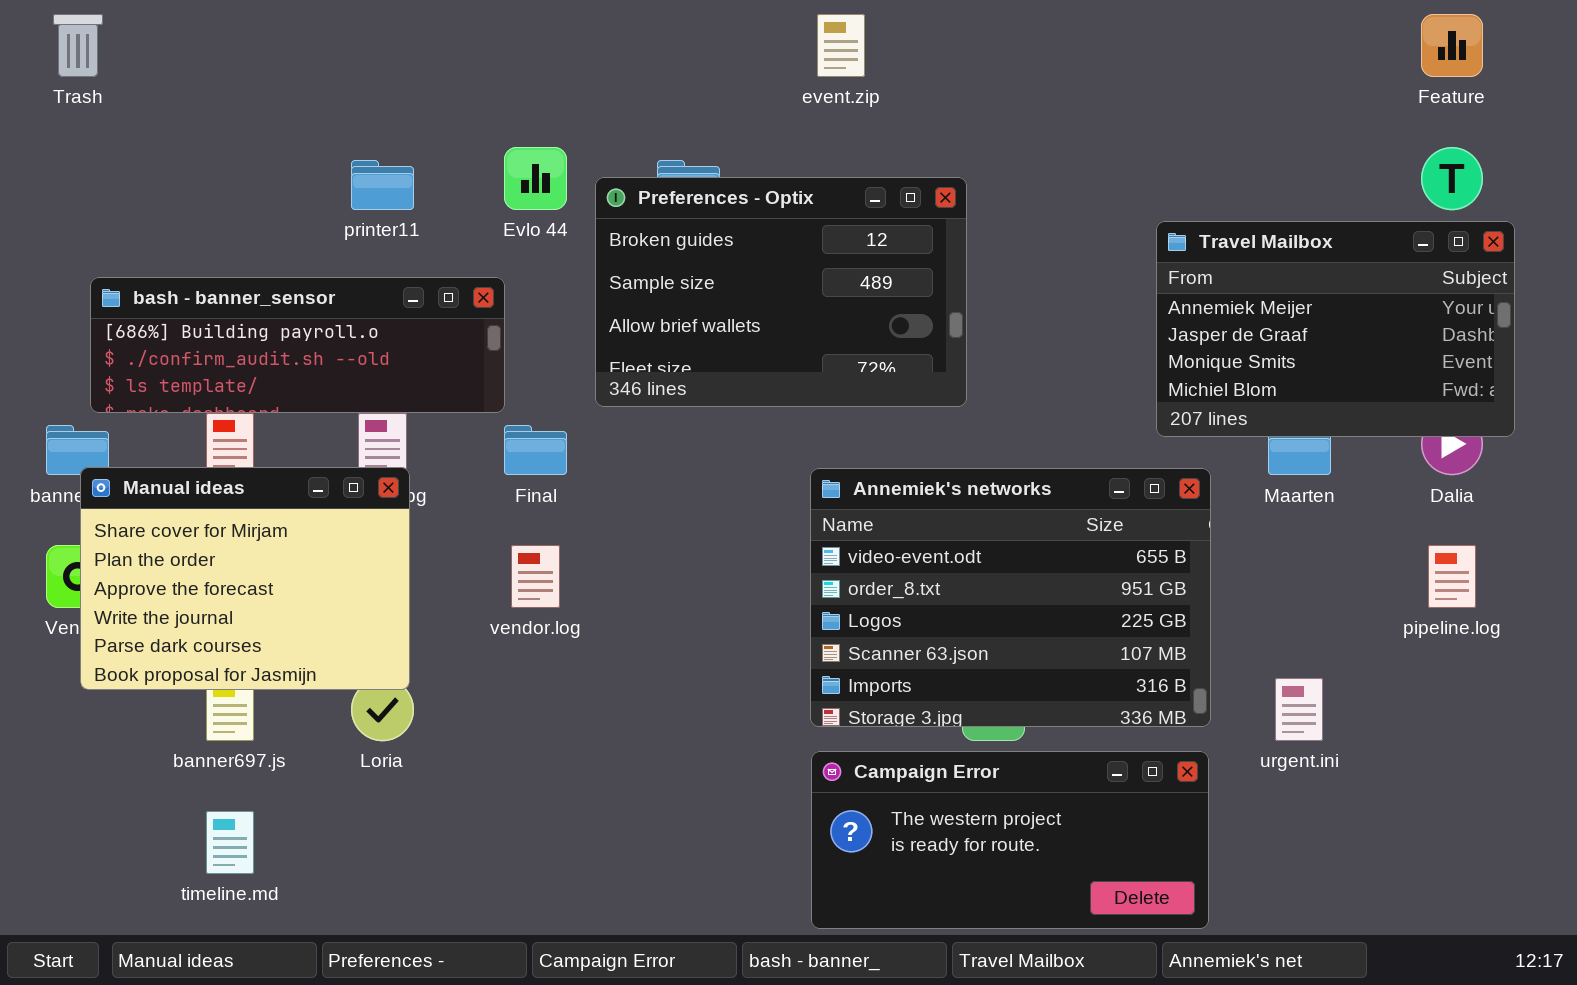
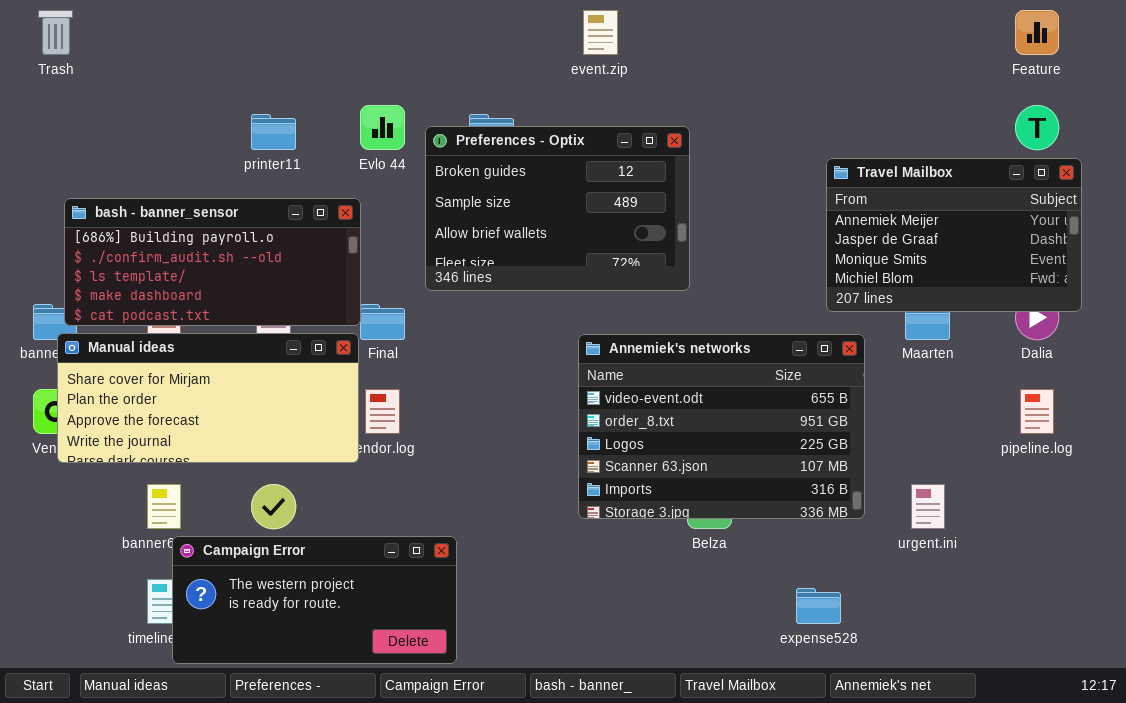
bash - banner_sensor: [90,277,505,413] -> [64,198,361,326], resized
Manual ideas: [80,467,410,690] -> [57,333,359,463], resized
Campaign Error: [811,751,1209,929] -> [172,536,457,664], moved

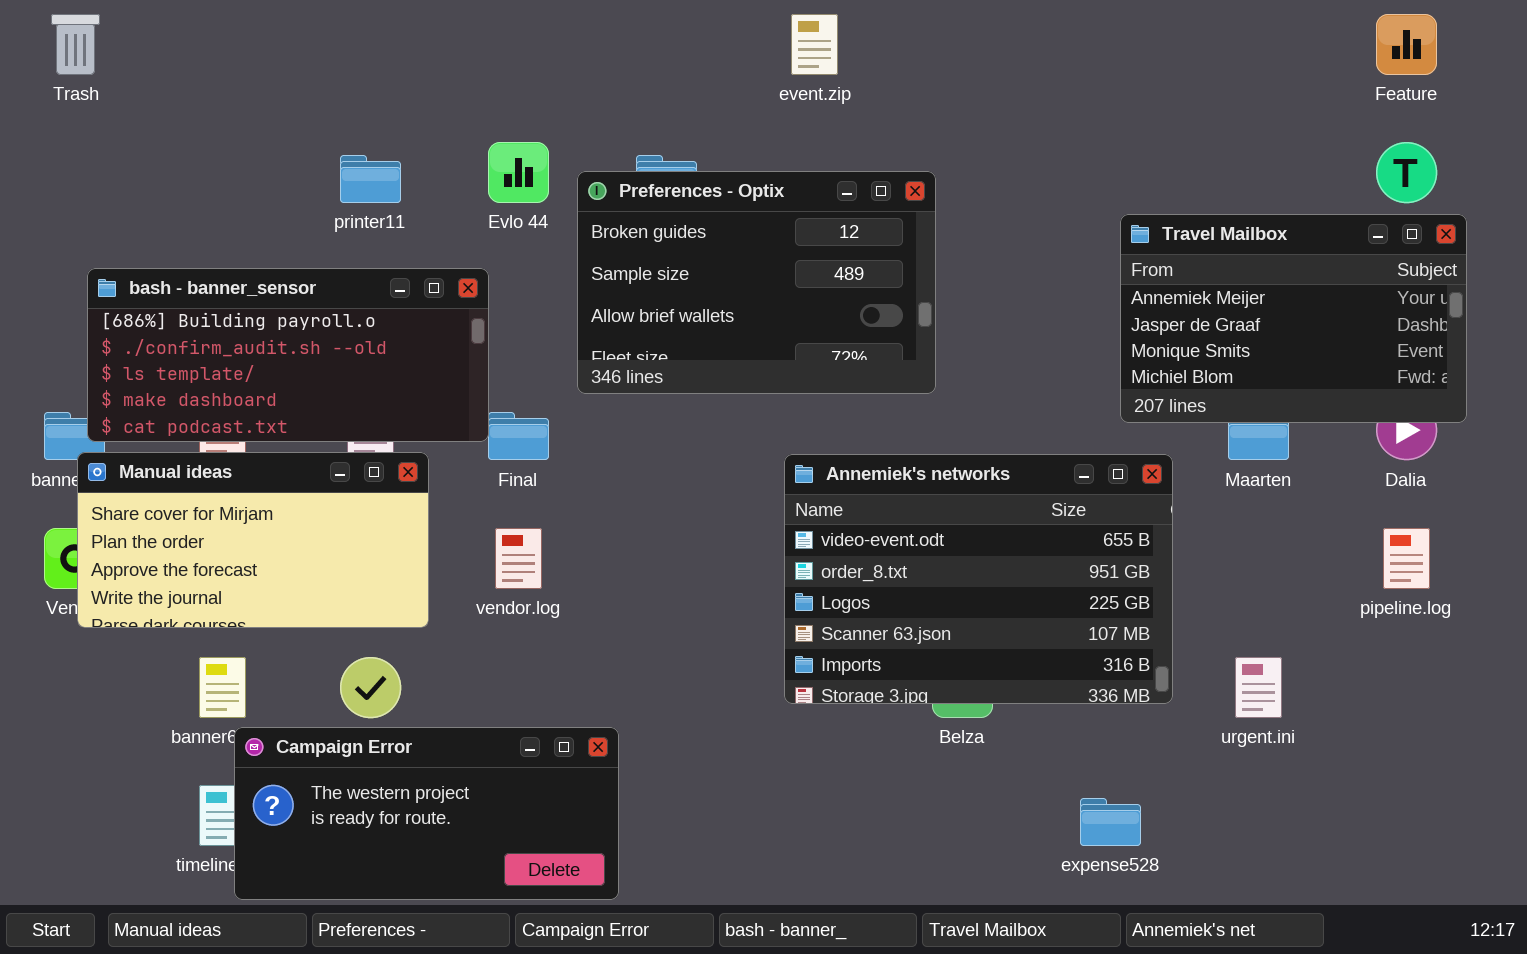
Manual ideas: [57,333,359,463] -> [77,452,429,628], resized

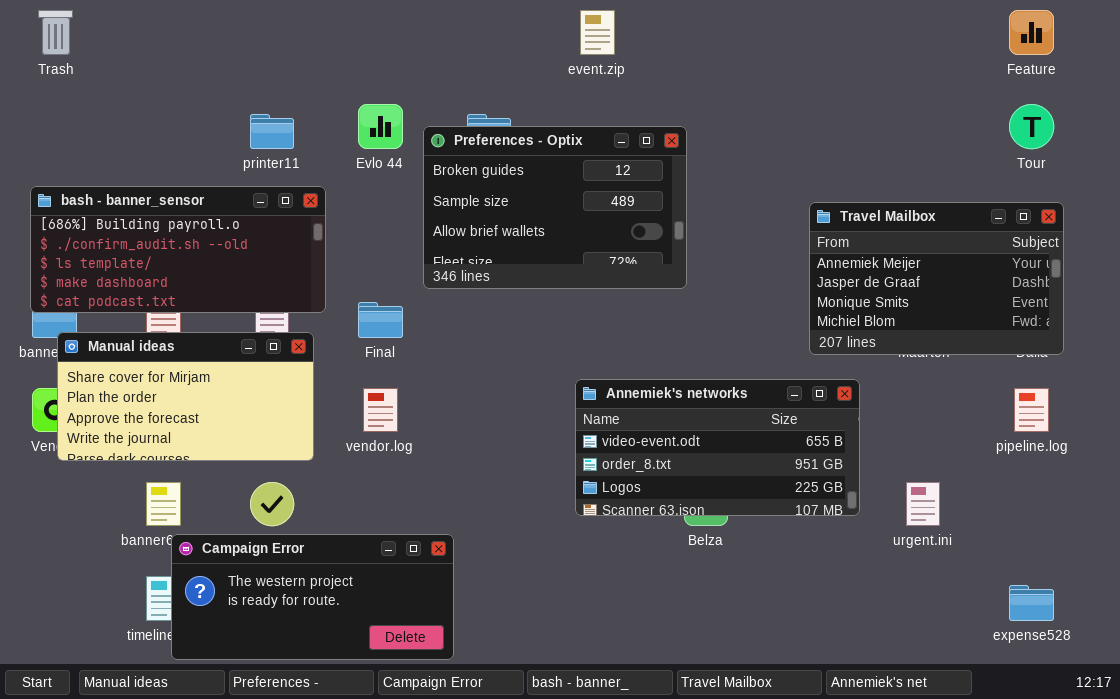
Travel Mailbox: [1120,214,1467,423] -> [809,202,1064,355], moved
bash - banner_sensor: [87,268,489,442] -> [30,186,326,313], moved
Annemiek's networks: [784,454,1173,704] -> [575,379,860,516], resized
expense528: [1080,798,1141,846] -> [1009,585,1054,621], moved

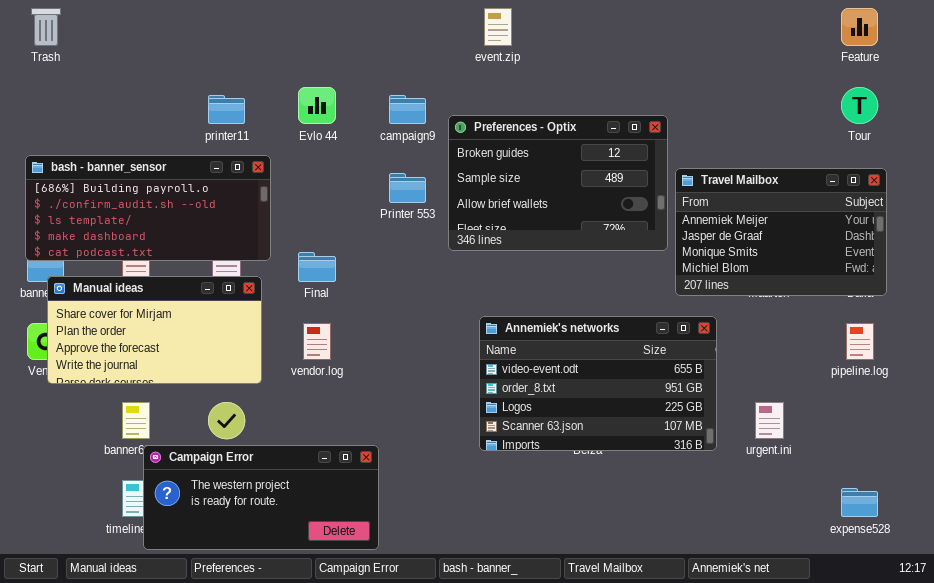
Preferences - Optix: [423,126,687,289] -> [448,115,668,251], moved
Annemiek's networks: [575,379,860,516] -> [479,316,717,451], resized

